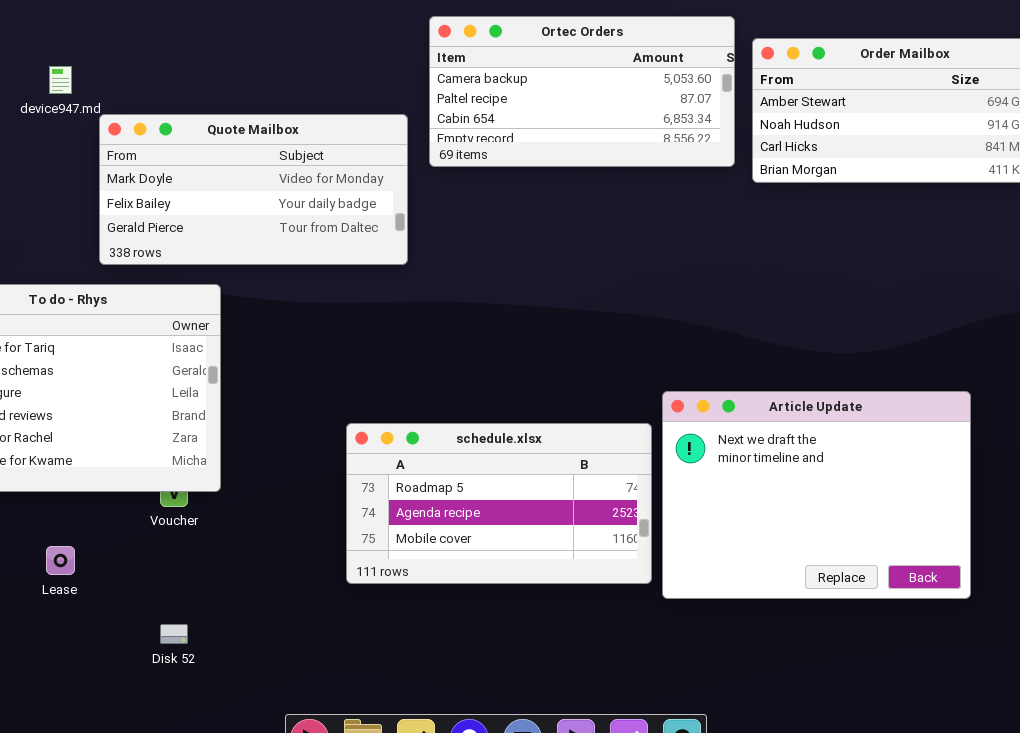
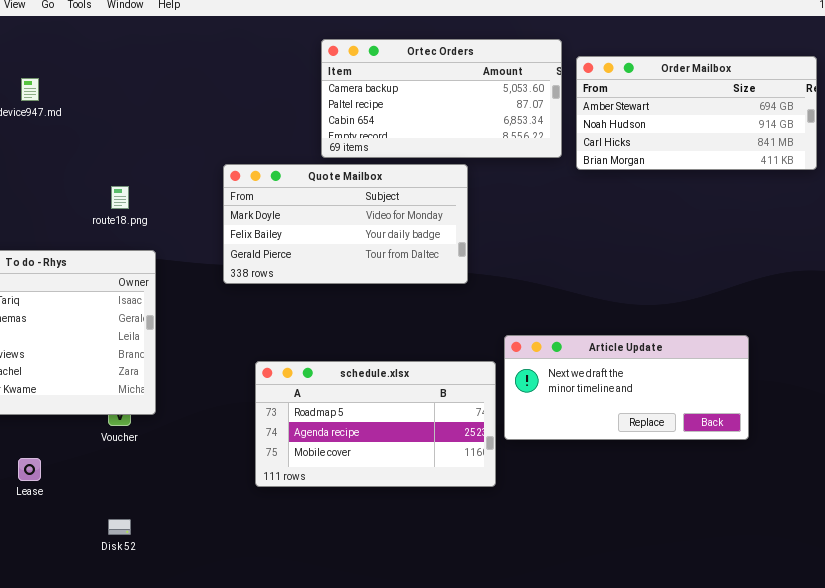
Quote Mailbox: [99,114,408,265] -> [223,164,468,284], moved
Article Update: [662,391,971,599] -> [504,335,749,440], resized

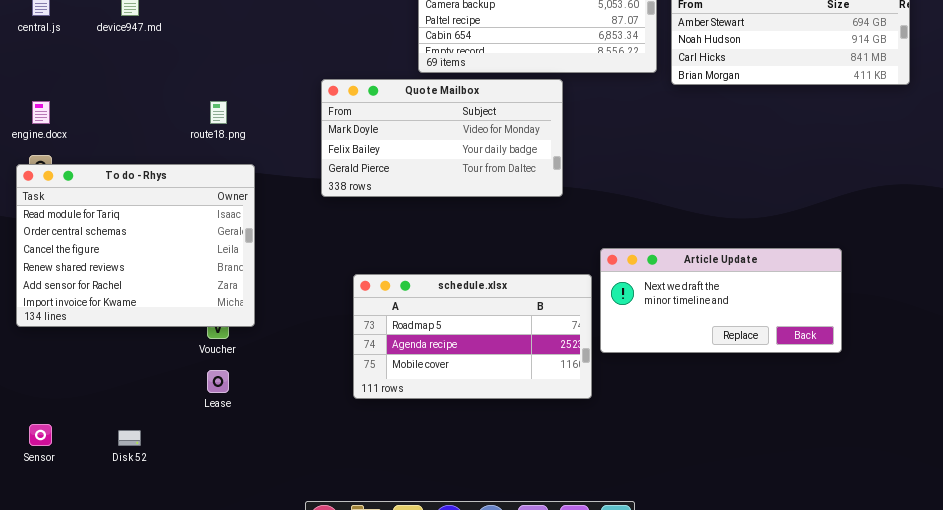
Lease: [18,458,41,481] -> [207,370,229,393], moved
Disk 52: [108,519,131,535] -> [118,430,141,446], moved

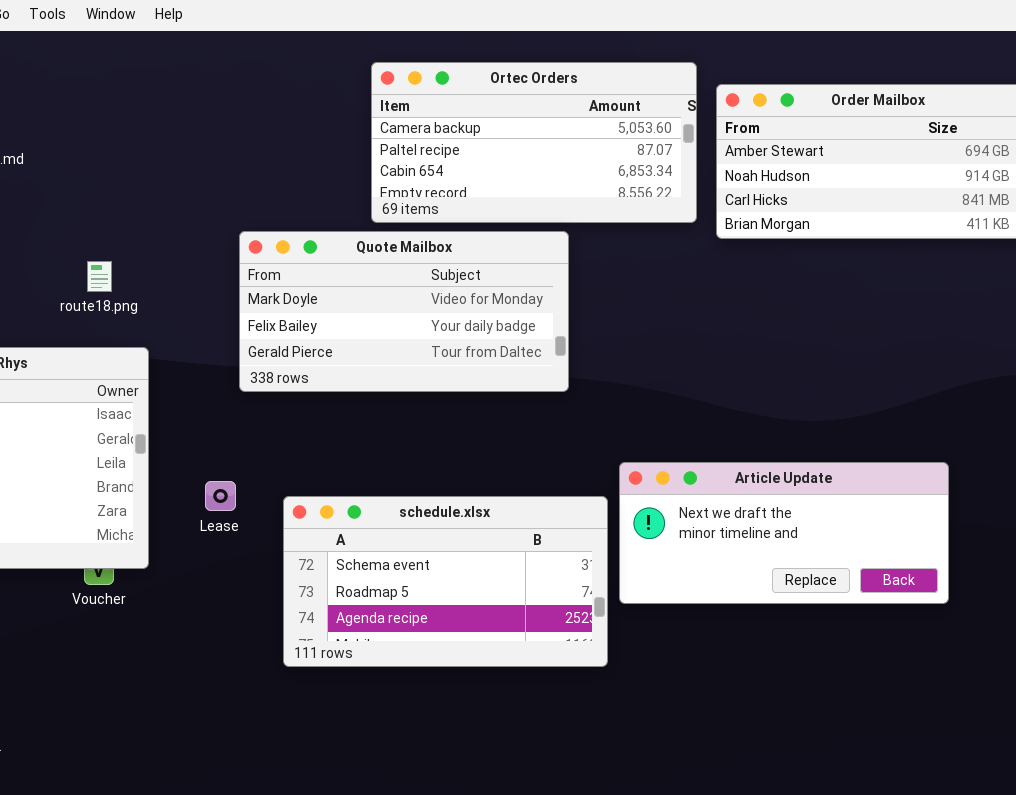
schedule.xlsx: [353,274,592,399] -> [283,496,608,667], scrolled up 1 row
Lease: [207,370,229,393] -> [205,481,236,511], moved

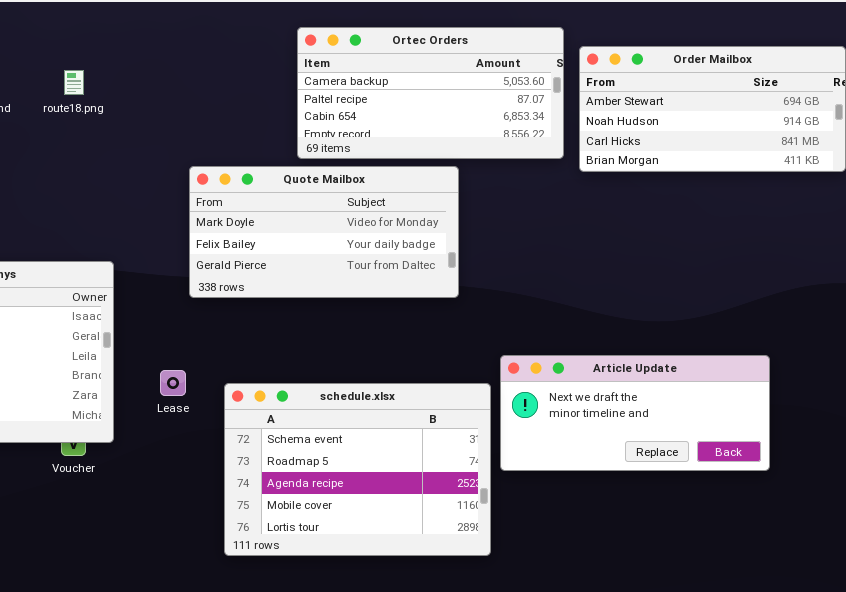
route18.png: [87,261,112,292] -> [64,70,84,95], moved
schedule.xlsx: [283,496,608,667] -> [224,383,491,556], resized

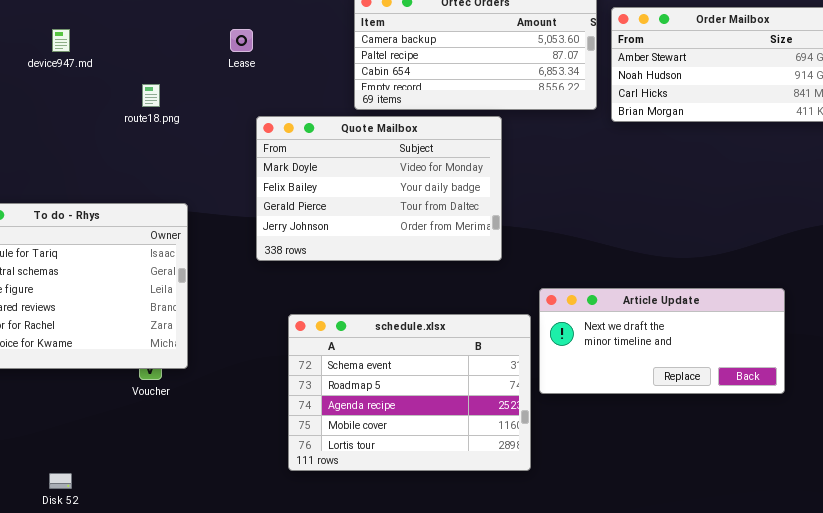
route18.png: [64,70,84,95] -> [142,84,160,107], moved
Quote Mailbox: [189,166,459,298] -> [256,116,502,261], resized
Lease: [160,370,186,396] -> [230,29,253,52], moved

